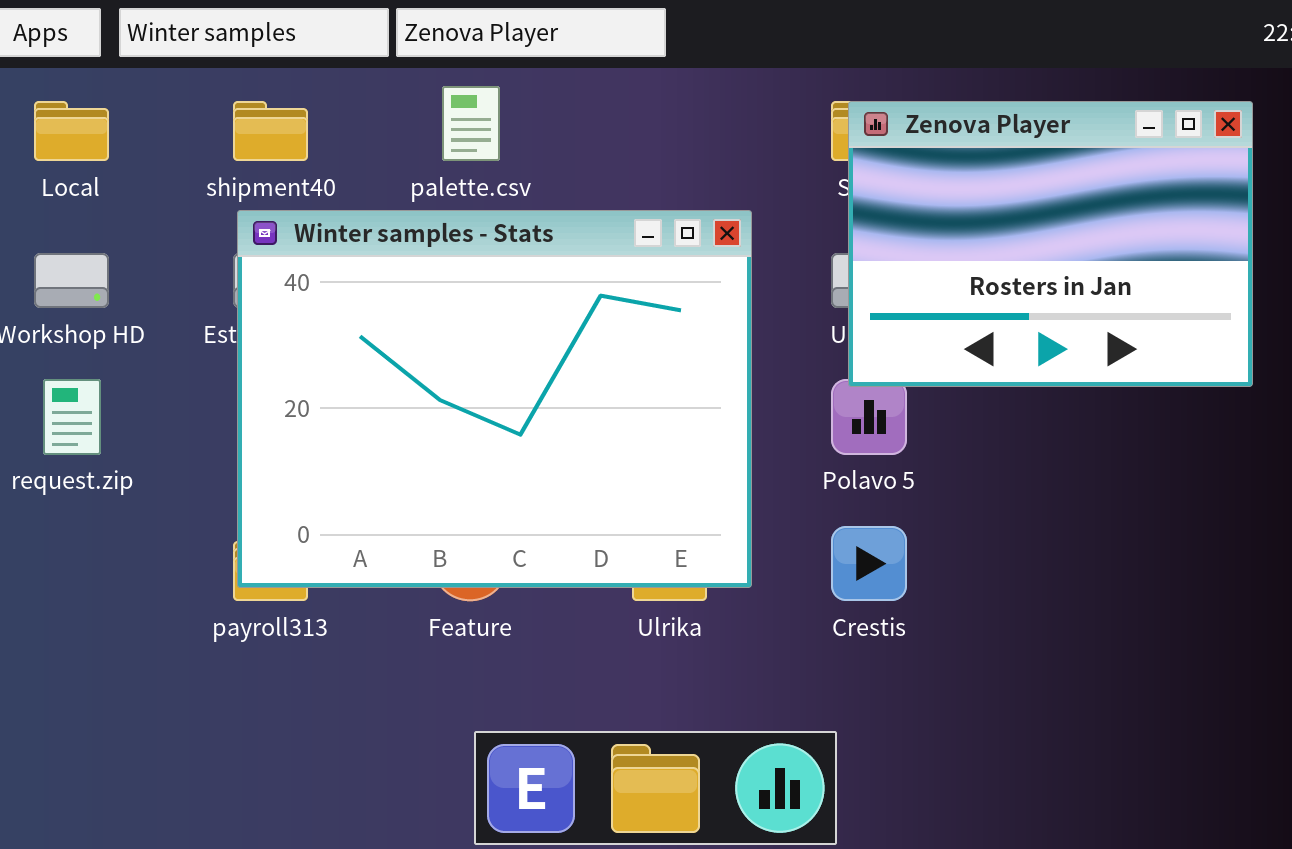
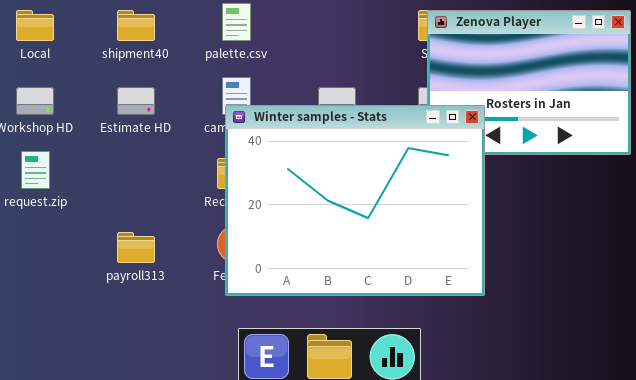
Winter samples - Stats: [237,210,752,588] -> [225,105,485,296], moved

